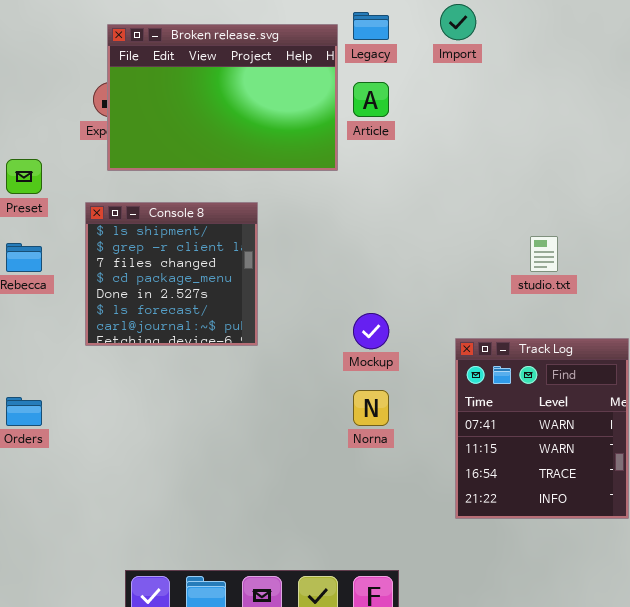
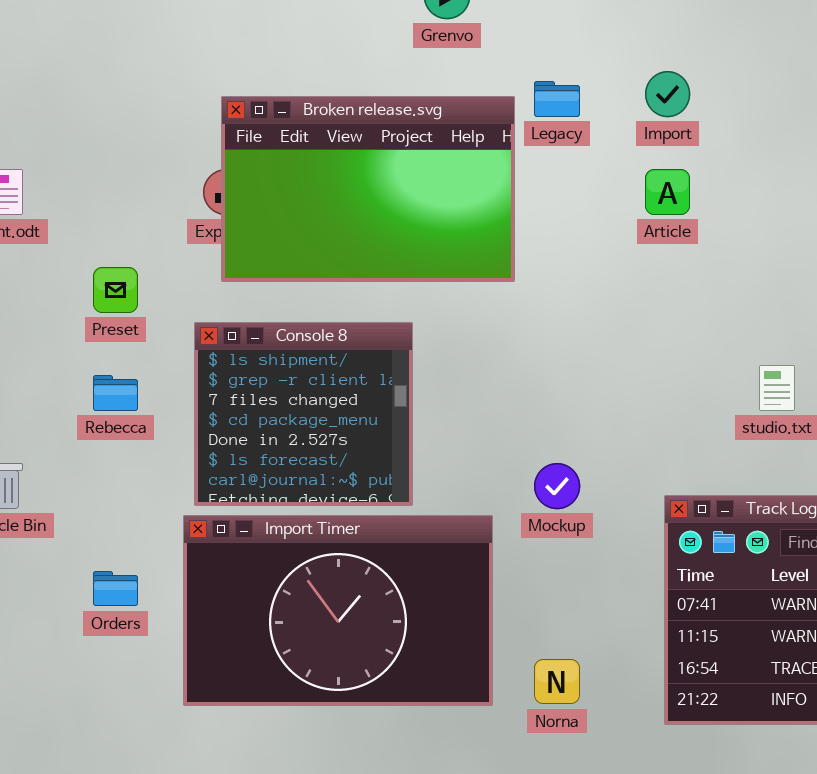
Article: [353,82,389,117] -> [645,169,690,215], moved
Import Timer: none -> [183,515,493,706], opened
Norna: [353,390,389,426] -> [534,659,580,704], moved

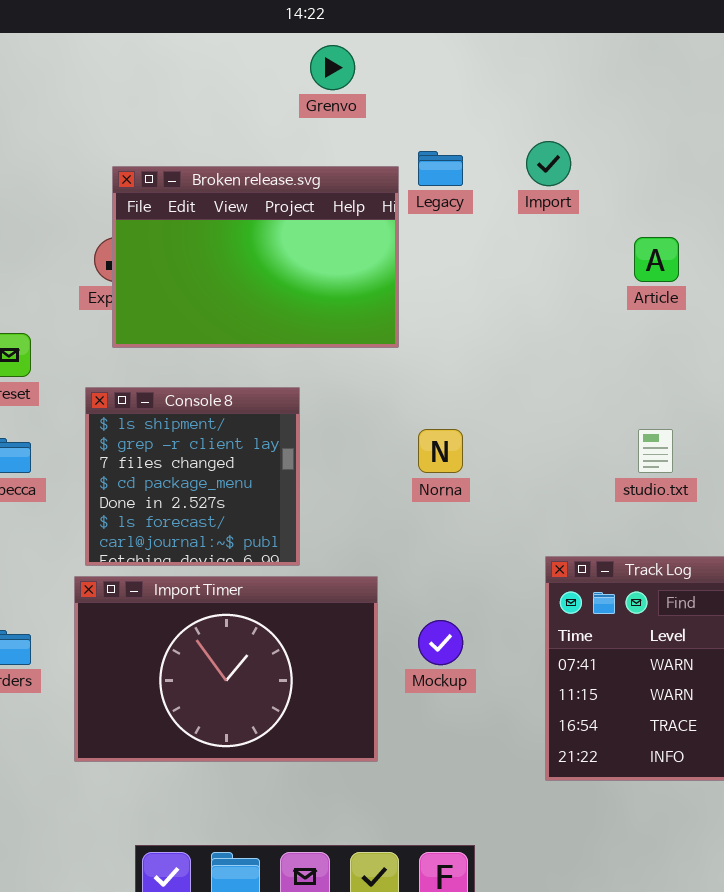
Article: [645,169,690,215] -> [634,237,679,282], moved
Mockup: [534,463,580,509] -> [418,620,463,665], moved
Norna: [534,659,580,704] -> [418,429,463,473], moved

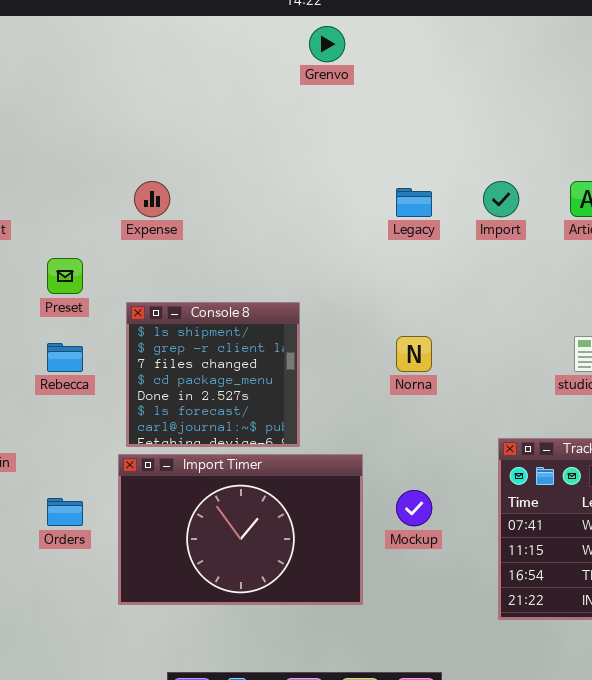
Import: [526,141,571,186] -> [483,181,519,217], moved
Legacy: [418,151,463,186] -> [396,188,432,217], moved
Broken release.svg: [112,166,399,348] -> none, closed

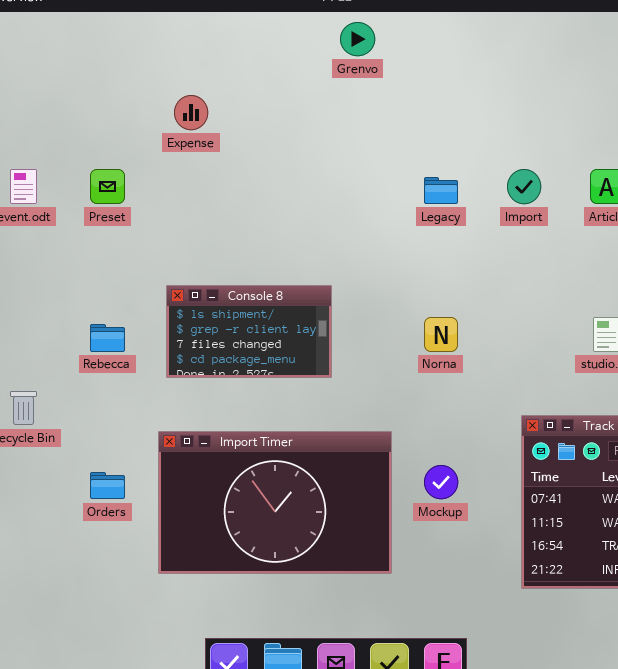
Expense: [134,181,170,217] -> [174,95,208,130], moved
Preset: [47,258,83,294] -> [90,169,125,204], moved
Console 8: [126,302,300,447] -> [166,285,332,378], resized

